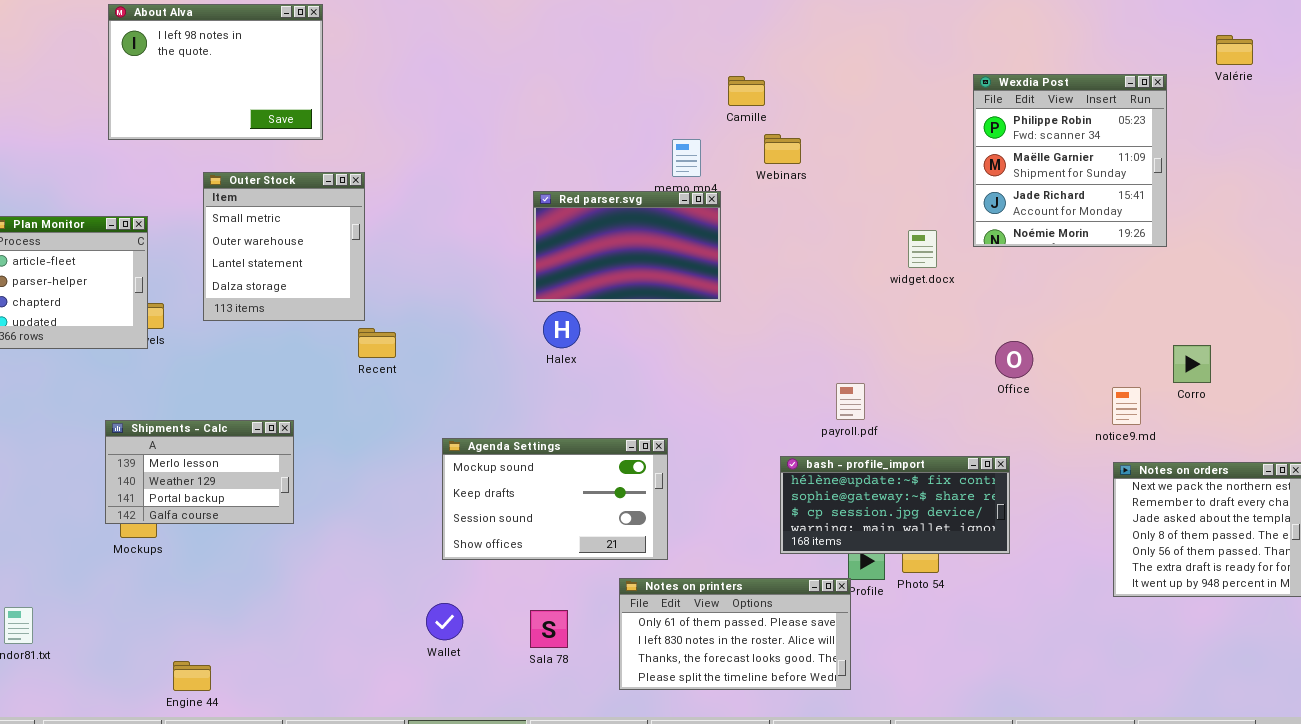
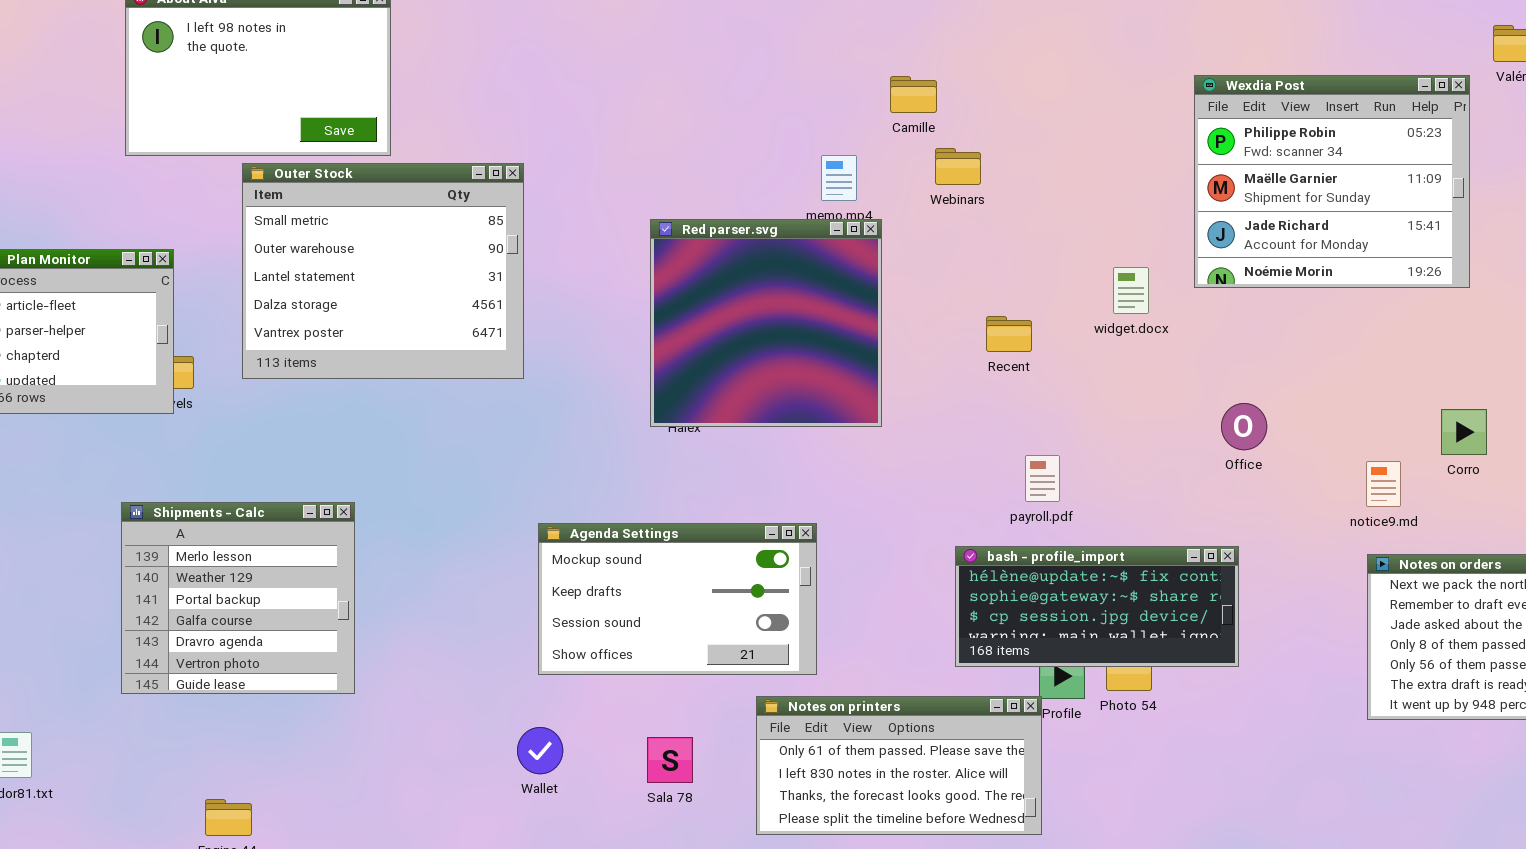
Wexdia Post: [973,74,1167,247] -> [1194,75,1470,288], resized
Outer Stock: [203,172,365,321] -> [242,163,524,379], resized
Red parser.svg: [533,191,721,302] -> [650,219,882,427], resized
Recent: [358,328,396,358] -> [986,316,1032,352], moved
Shipments - Calc: [105,420,294,524] -> [121,502,355,694], resized

